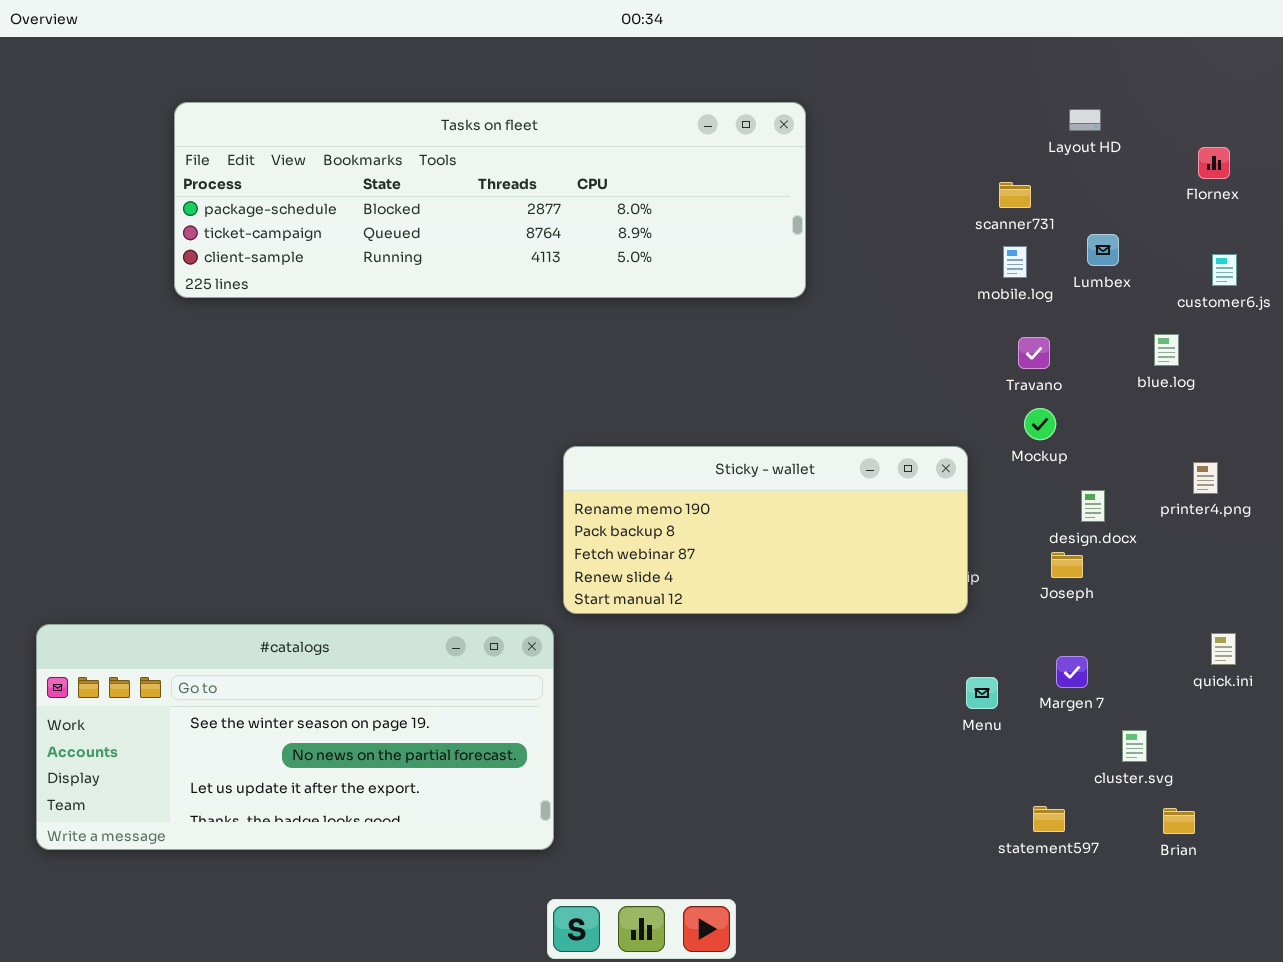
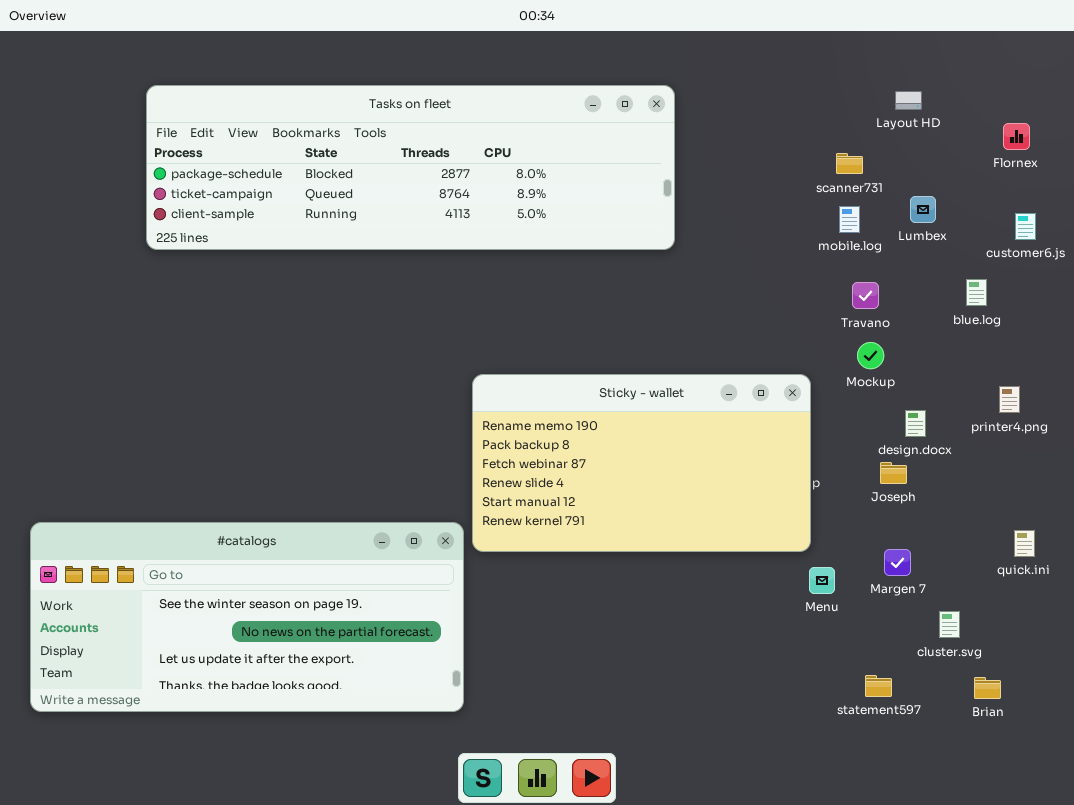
Sticky - wallet: [563,446,968,614] -> [472,374,811,552], resized

